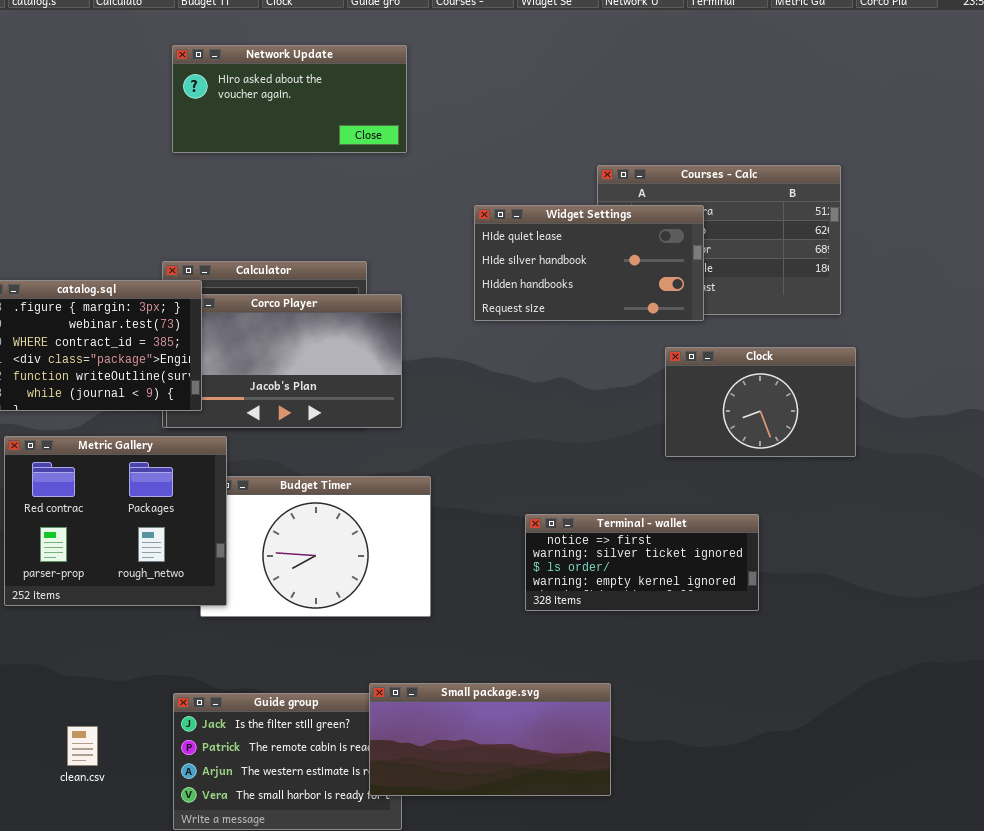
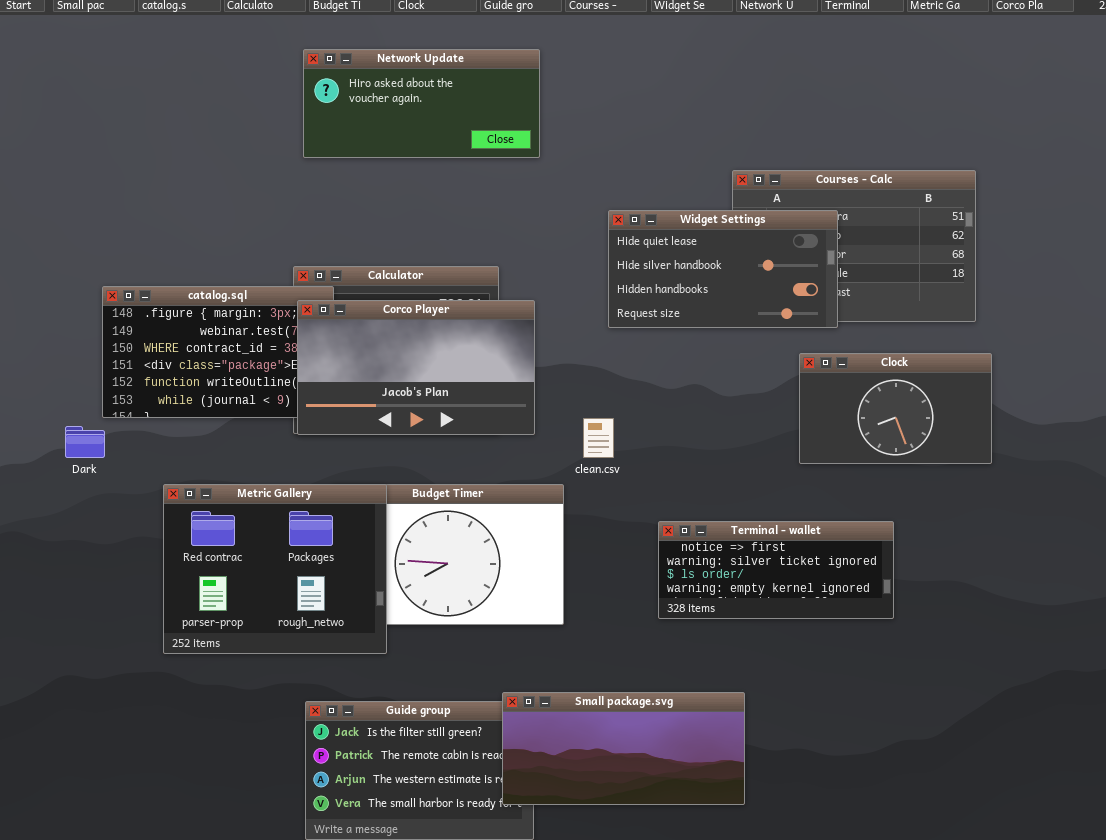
Corco Player: [166,294,402,428] -> [297,300,535,435], raised
Metric Gallery: [4,436,227,606] -> [163,484,387,654], moved
clean.csv: [67,726,98,766] -> [583,418,614,458], moved

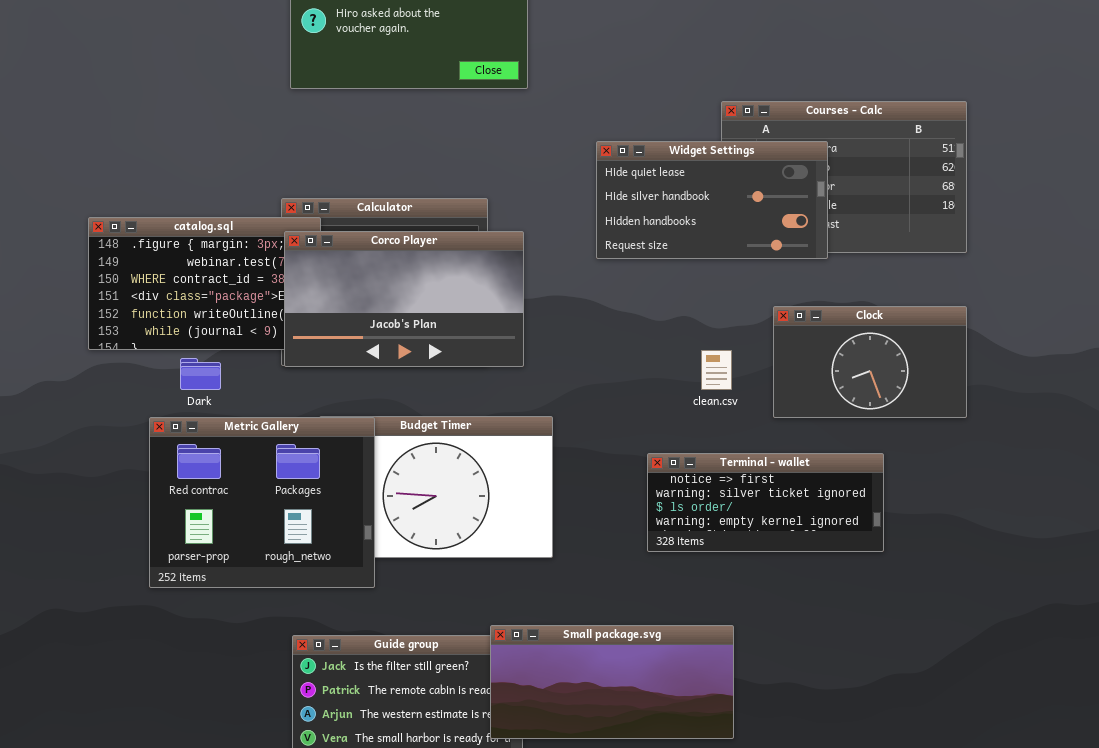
Clock: [799,353,992,464] -> [773,306,967,418], moved
clean.csv: [583,418,614,458] -> [701,350,732,390], moved
Dark: [65,426,105,458] -> [180,358,221,390], moved

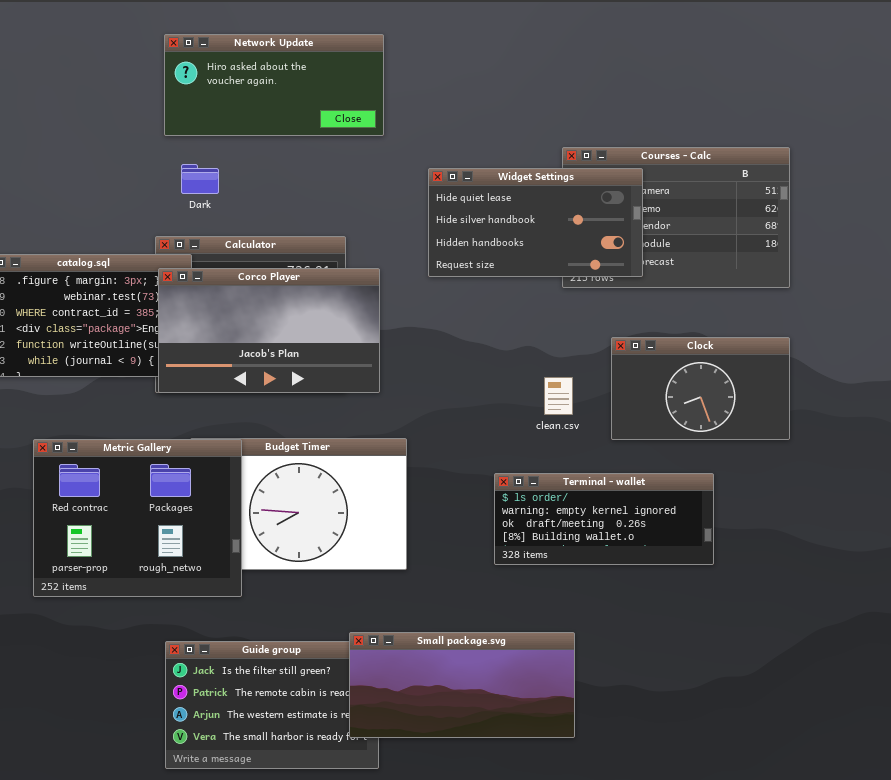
Widget Settings: [596,141,828,259] -> [428,168,643,277], moved
Dark: [180,358,221,390] -> [181,164,219,194], moved
Terminal - wallet: [647,453,884,552] -> [494,473,714,565], scrolled down 2 rows

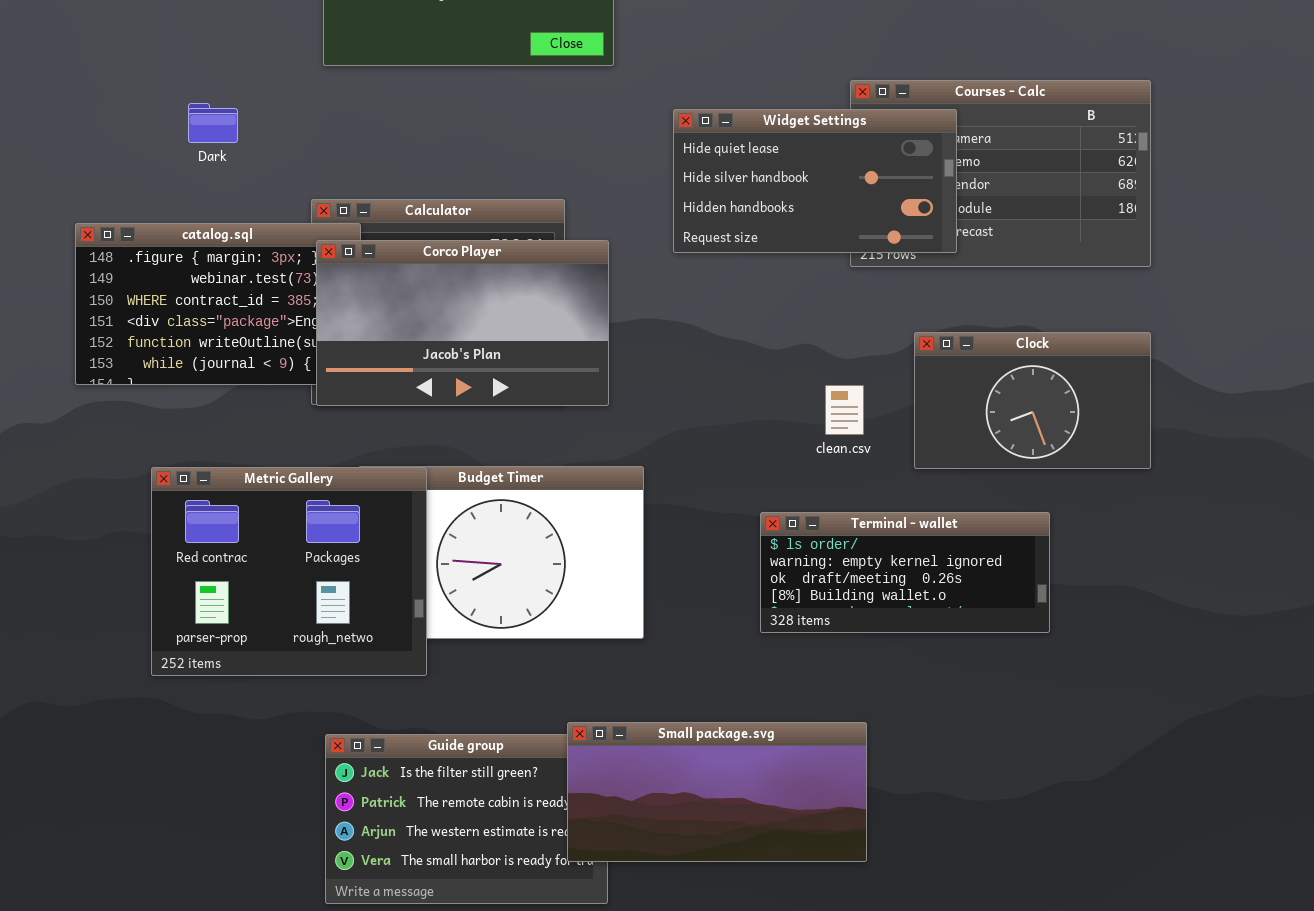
Dark: [181,164,219,194] -> [188,103,238,143], moved

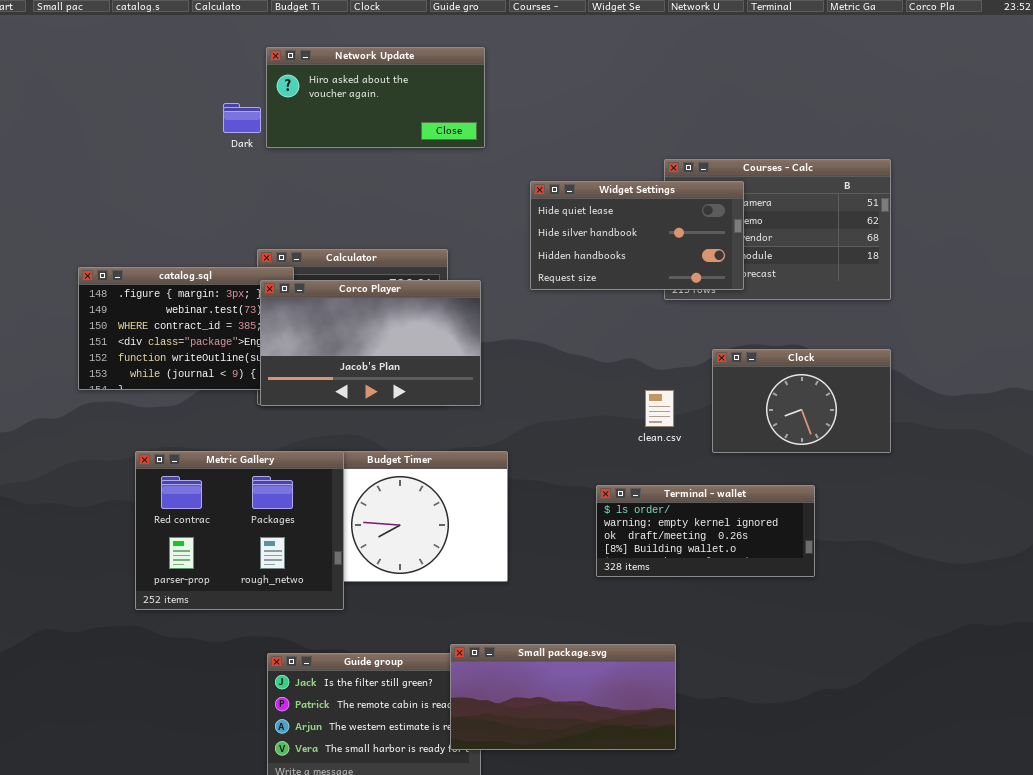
Dark: [188,103,238,143] -> [223,103,261,133], moved

